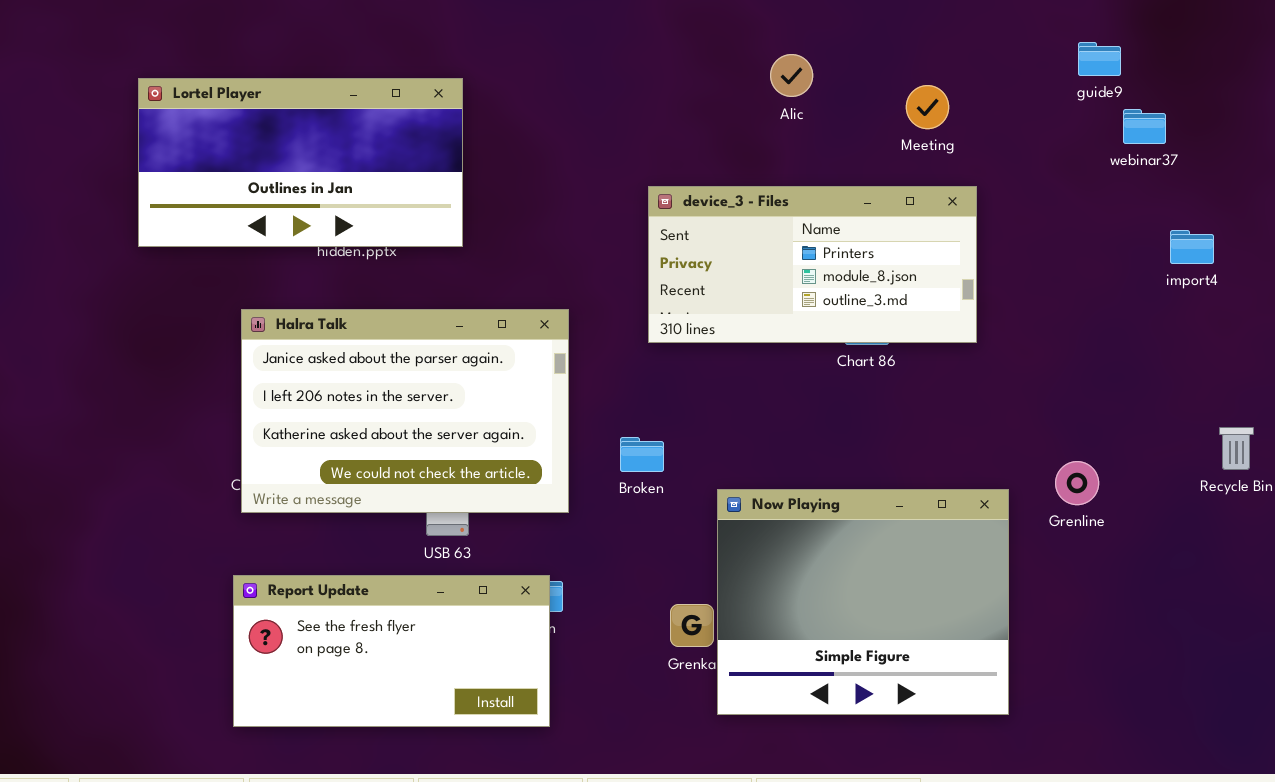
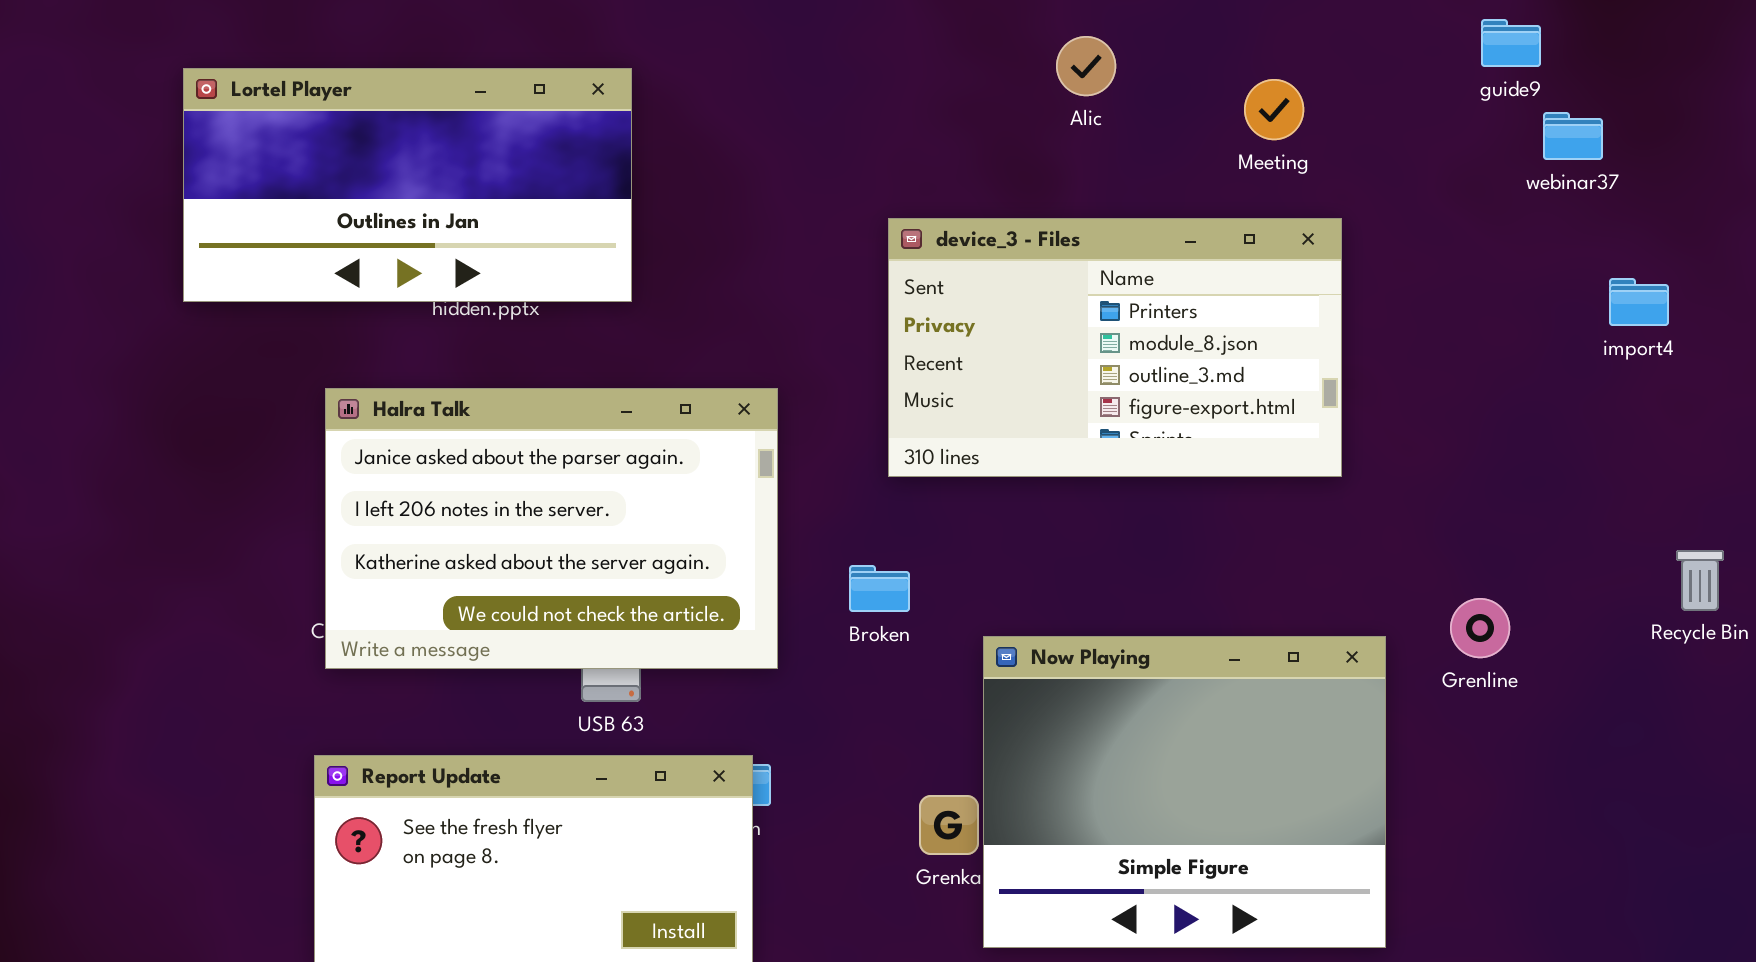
device_3 - Files: [648,186,977,343] -> [888,218,1342,477], resized

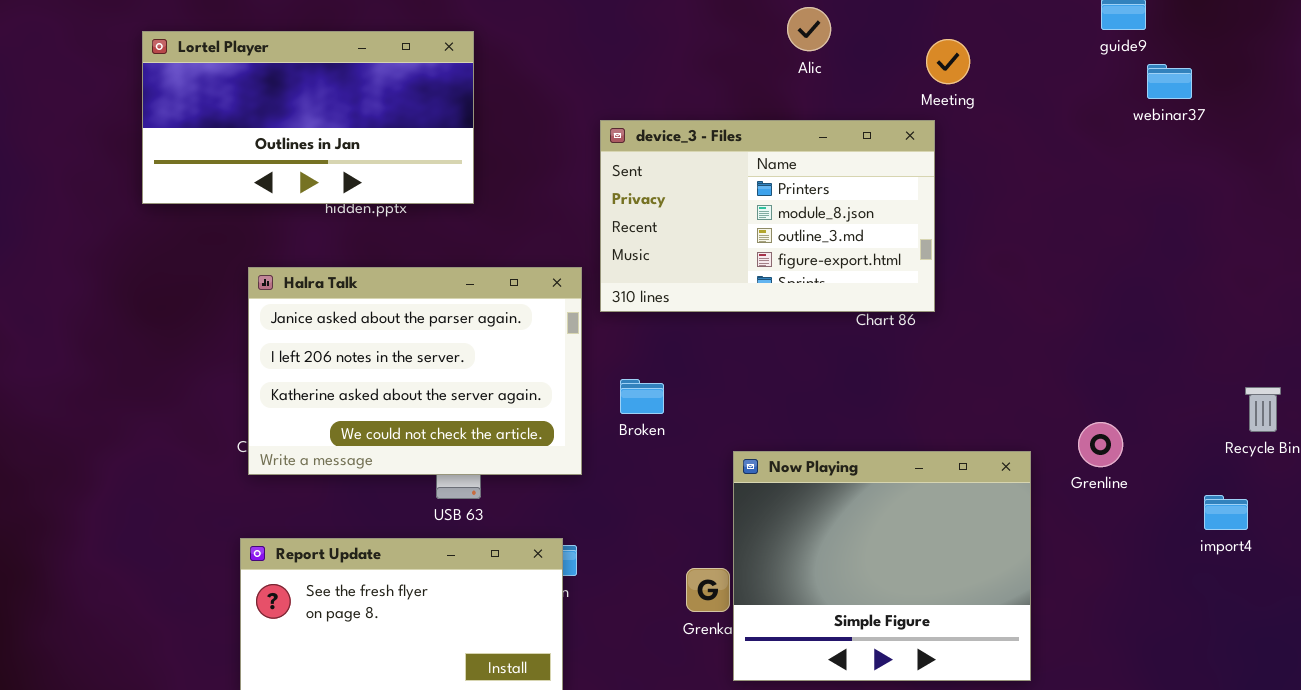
device_3 - Files: [888,218,1342,477] -> [600,120,935,312], moved
import4: [1609,278,1669,326] -> [1204,495,1248,530], moved
Broken: [849,565,910,612] -> [620,379,664,414], moved

